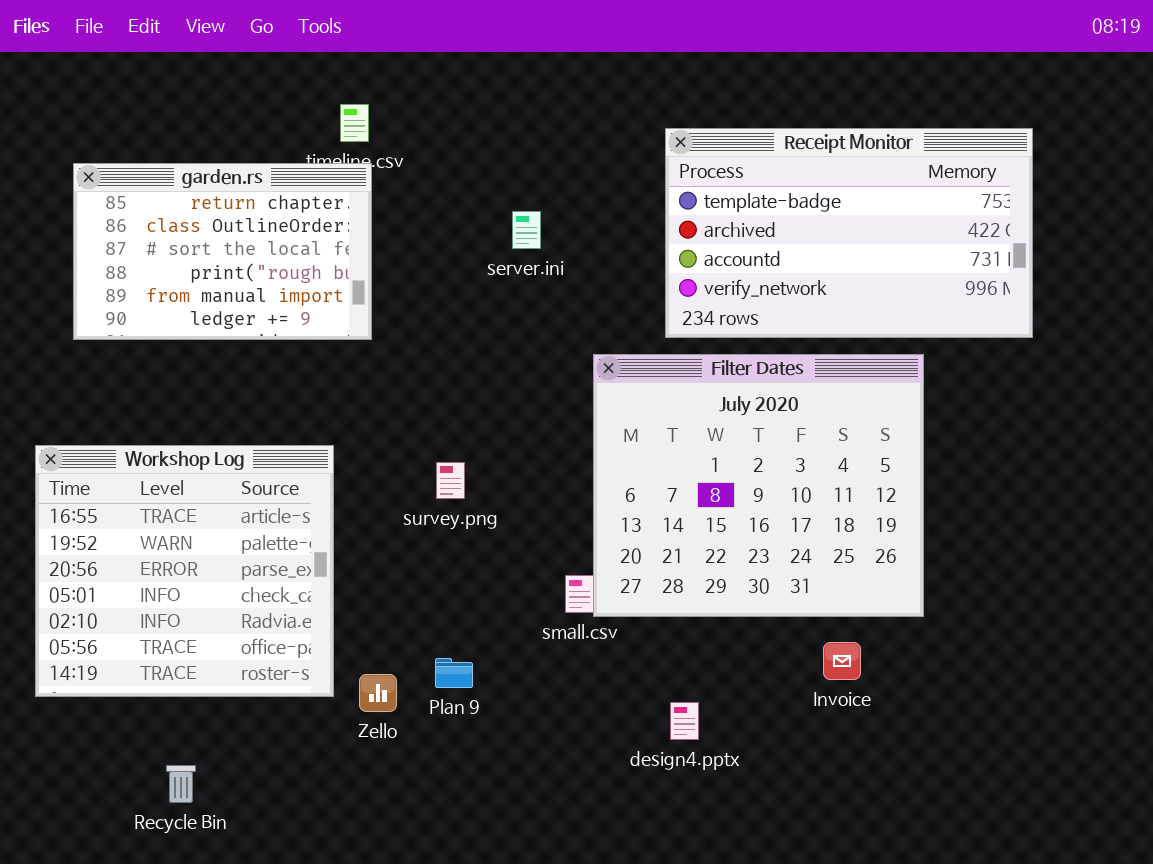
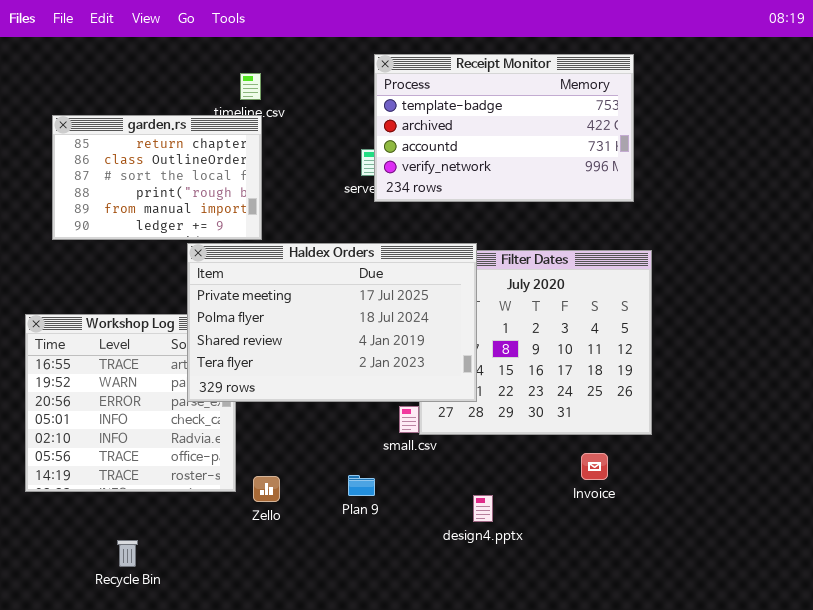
Receipt Monitor: [665,128,1033,338] -> [374,54,634,202], moved
Haldex Orders: none -> [187,243,477,402], opened
Plan 9: [435,658,473,688] -> [348,475,375,496], moved

